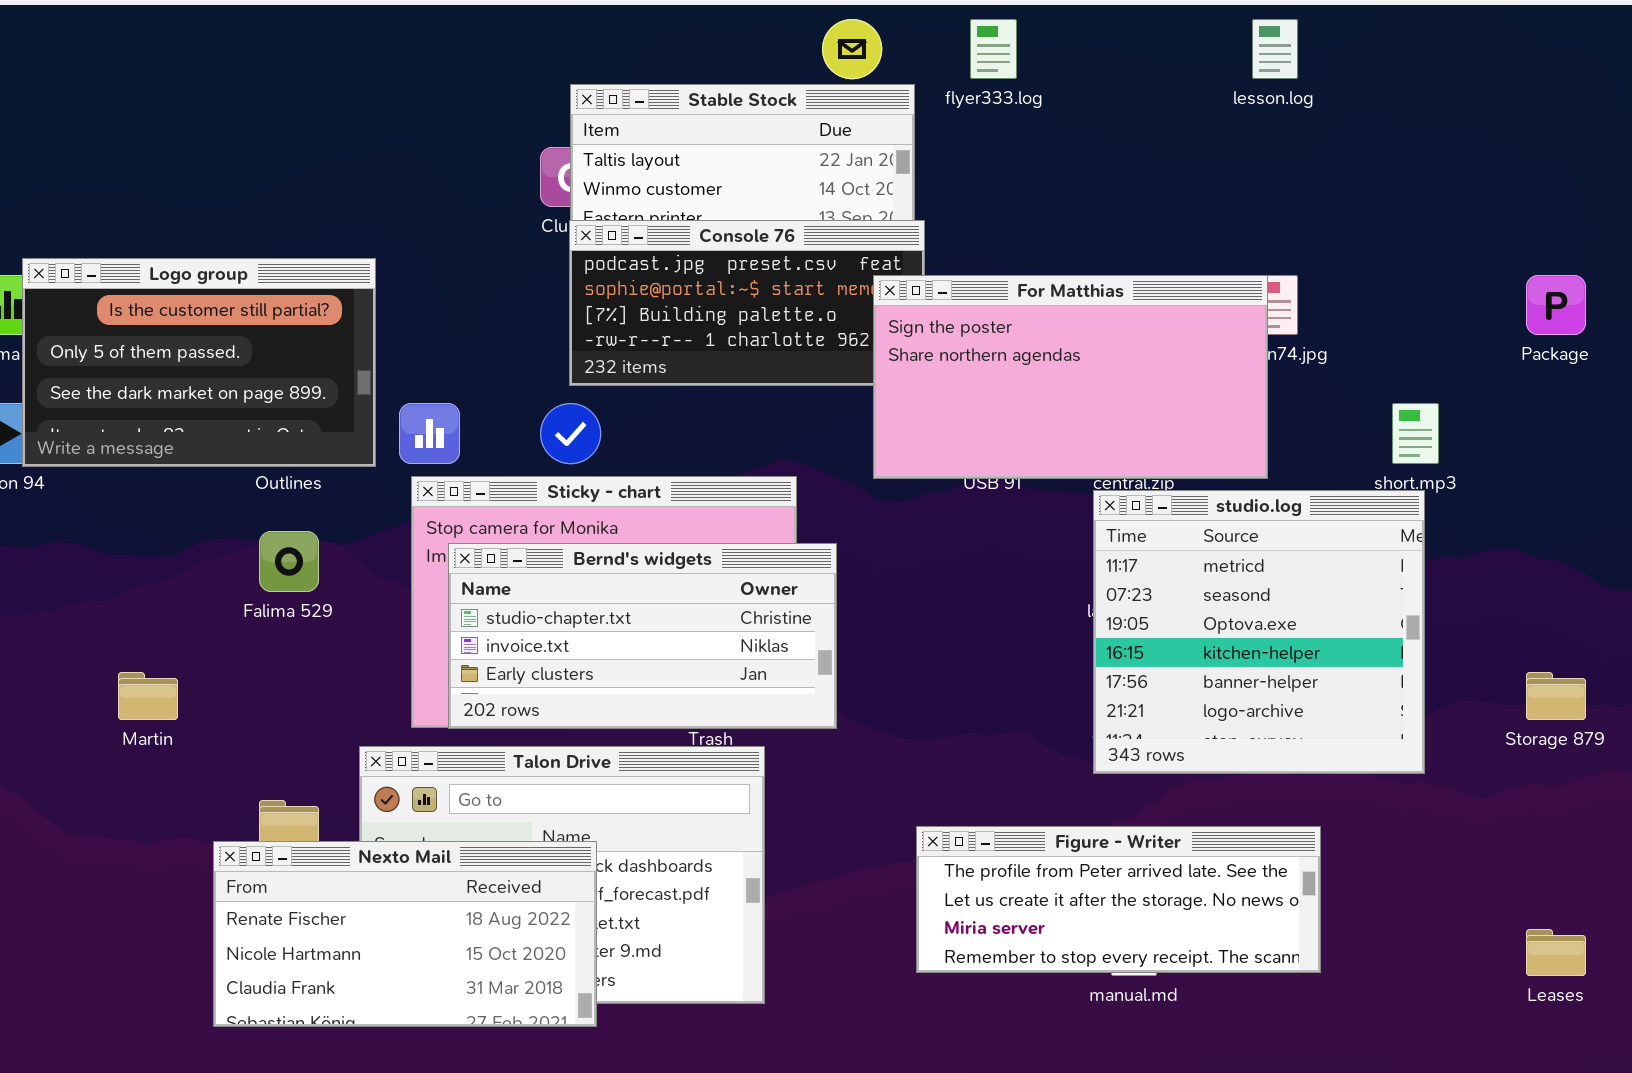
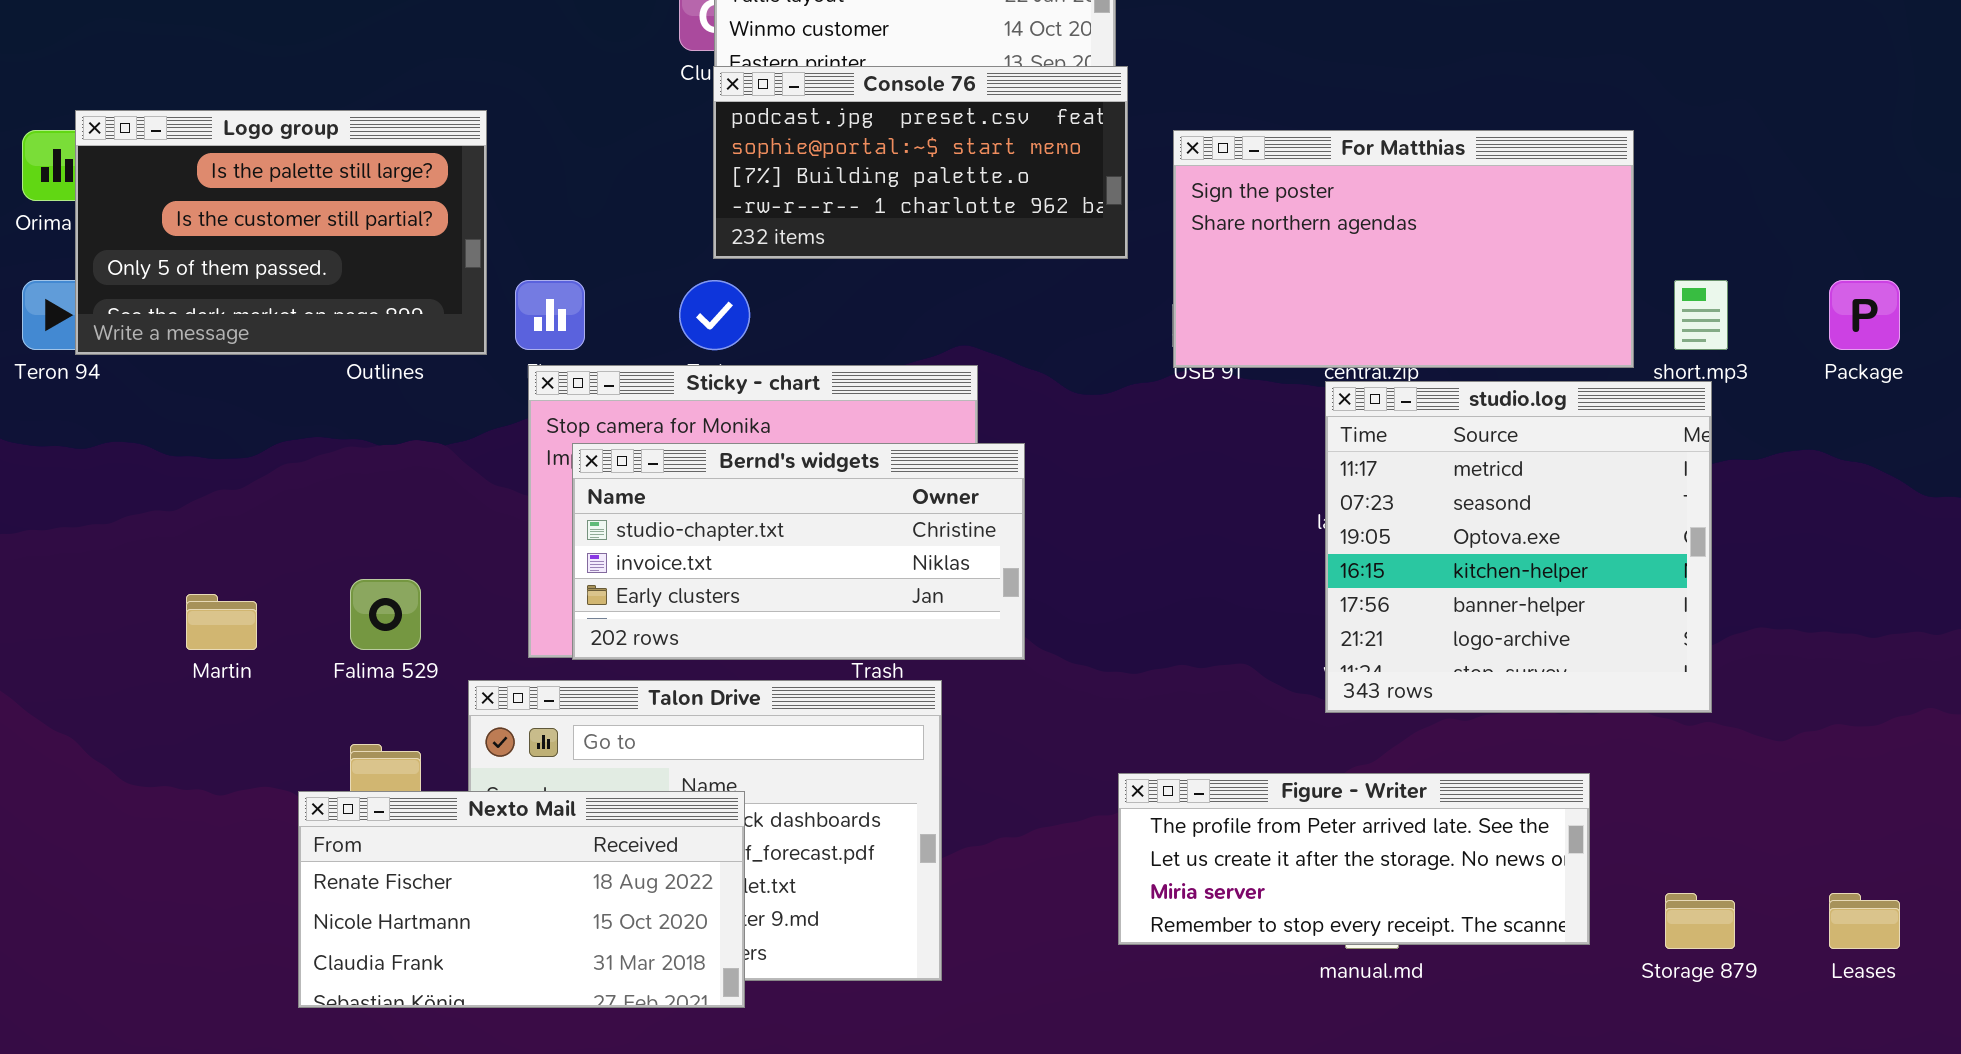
Logo group: [22,258,376,467] -> [75,110,487,355], scrolled up 1 row
For Matthias: [873,275,1268,479] -> [1173,130,1634,368], moved
Package: [1526,275,1586,335] -> [1829,280,1900,350], moved
Falima 529: [259,531,319,592] -> [350,579,421,650], moved
Storage 879: [1526,672,1586,720] -> [1665,893,1735,949], moved

